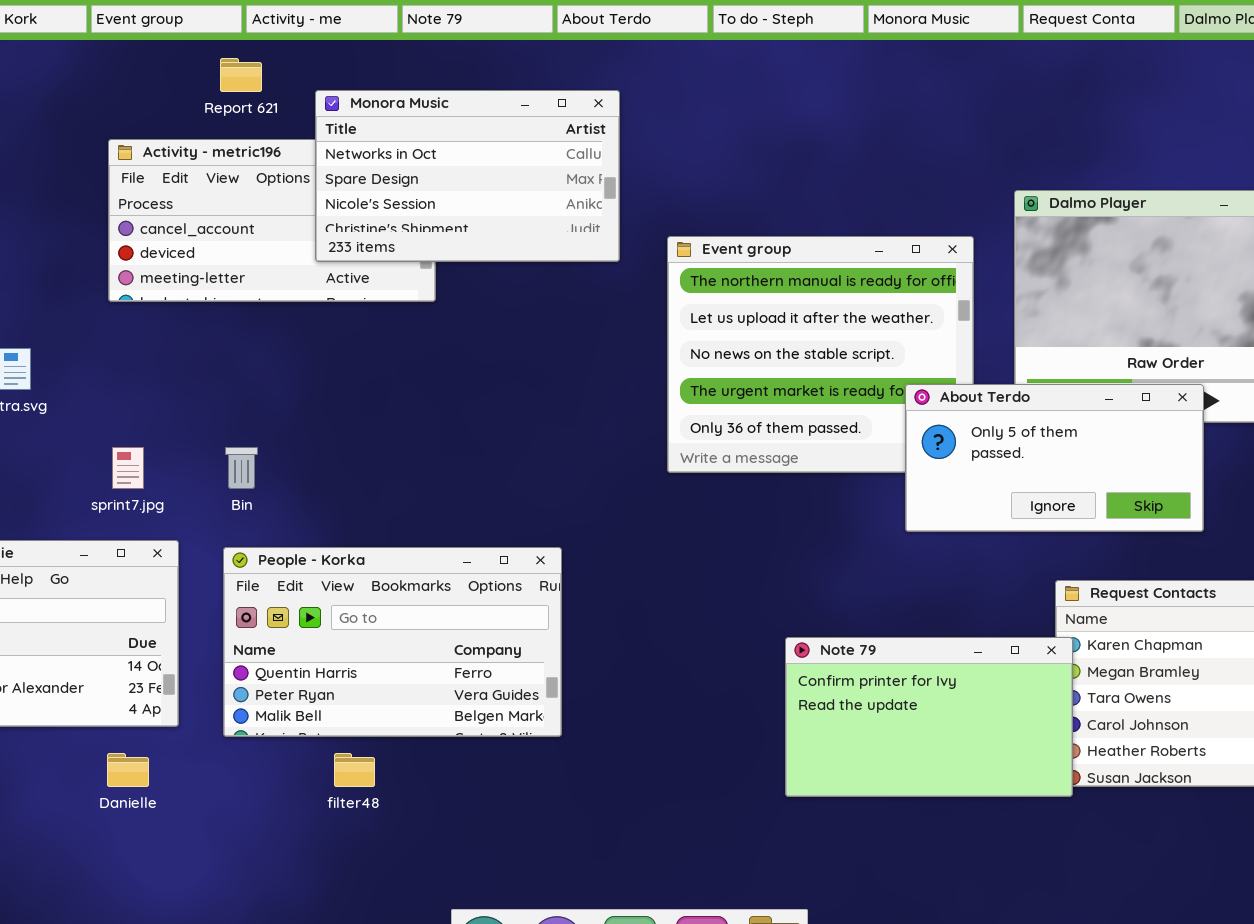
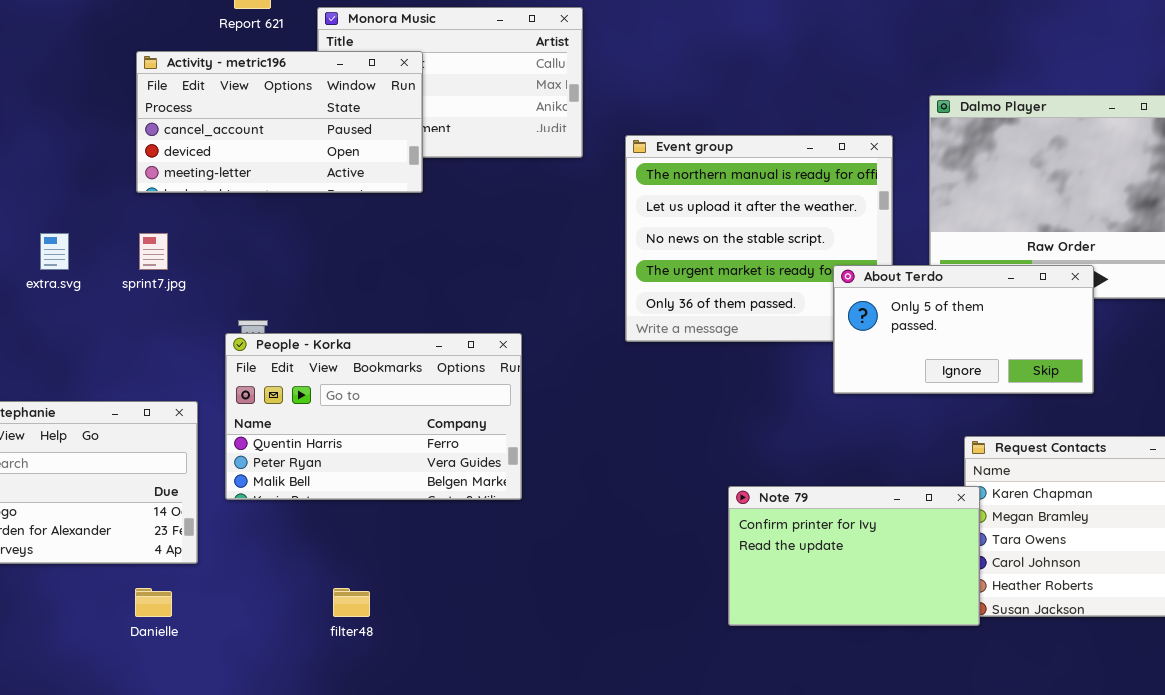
Activity - metric196: [108,139,436,302] -> [136,51,423,193], raised
sprint7.jpg: [112,447,144,489] -> [139,233,168,270], moved
People - Korka: [223,547,562,737] -> [225,333,522,500], moved

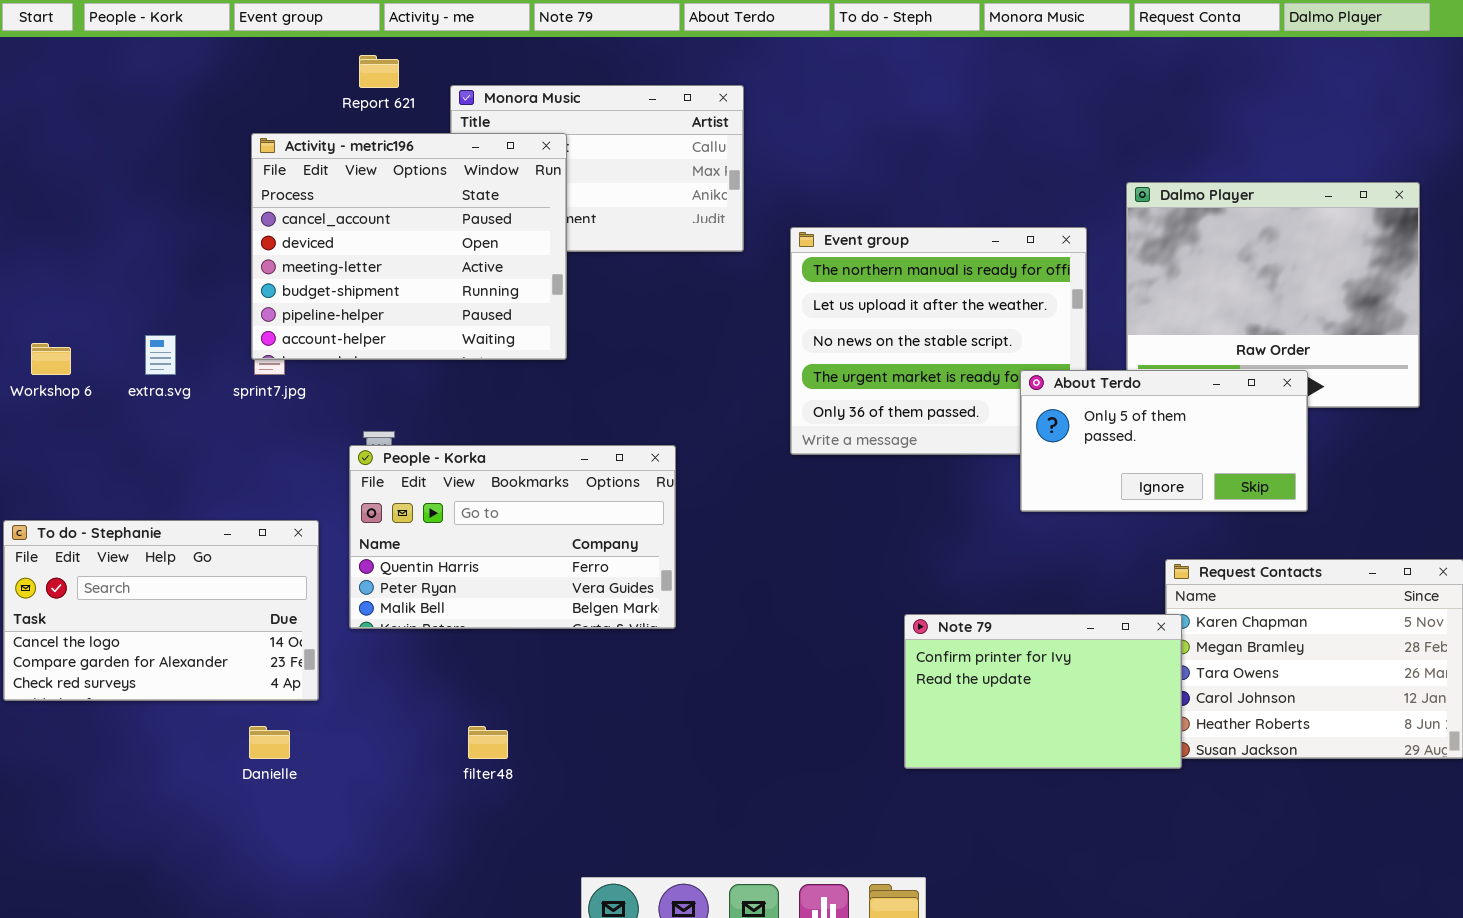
Activity - metric196: [136,51,423,193] -> [251,133,567,360], resized

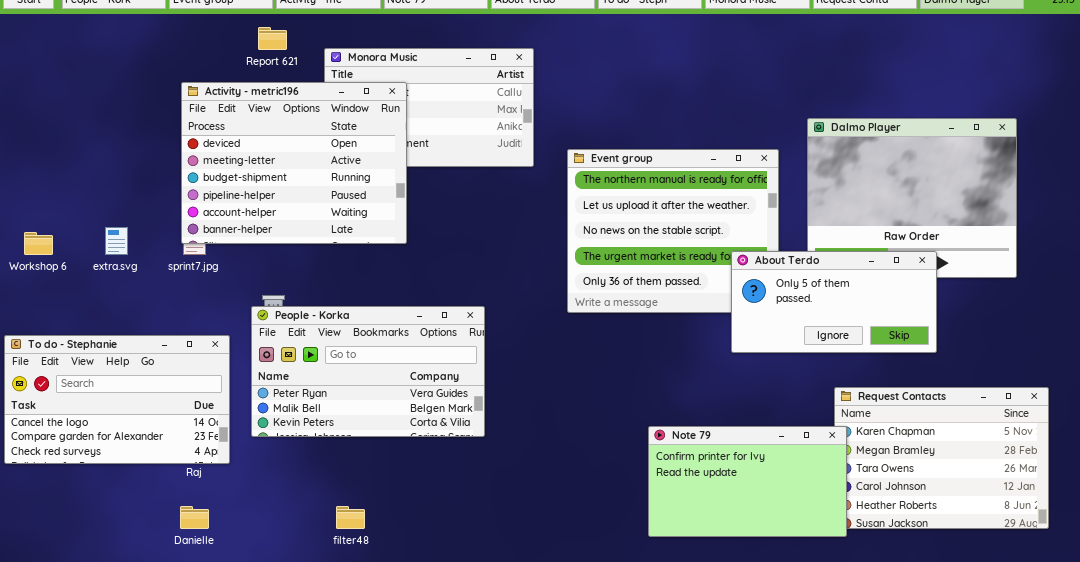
Activity - metric196: [251,133,567,360] -> [181,82,407,244], scrolled down 1 row
People - Korka: [349,445,676,629] -> [251,306,485,437], scrolled down 1 row
To do - Stephanie: [3,520,319,701] -> [4,335,230,464], moved

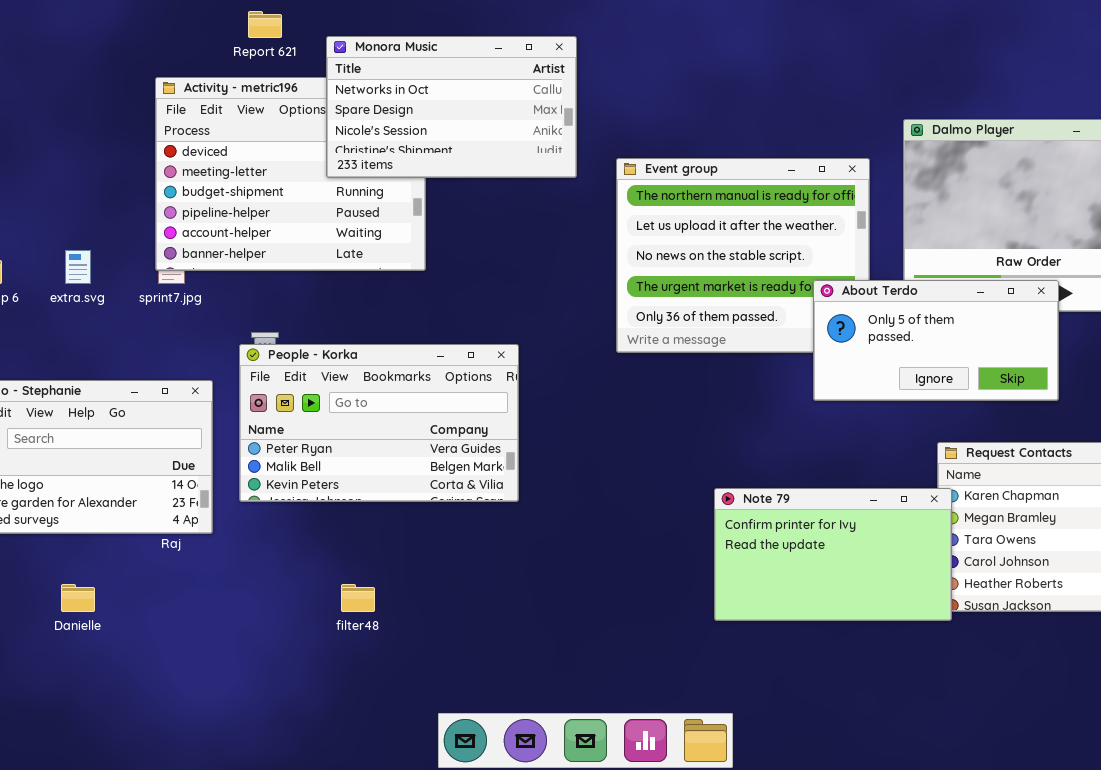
Monora Music: [324,48,534,167] -> [326,36,577,178], raised
Danielle: [180,506,209,529] -> [61,584,95,612], moved

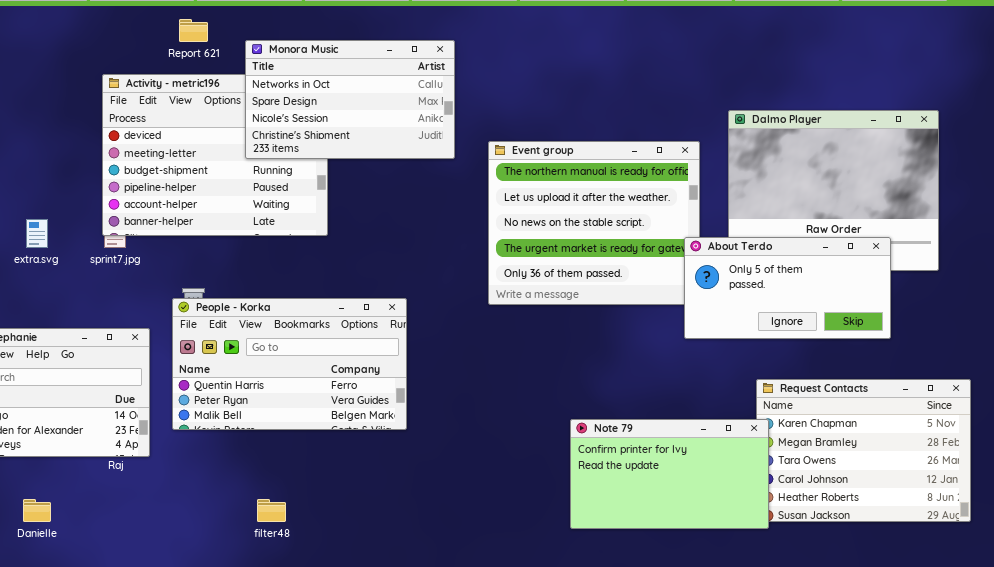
About Terdo: [813,280,1059,401] -> [684,237,891,339], moved
People - Korka: [239,344,519,502] -> [172,298,407,430], scrolled up 1 row

